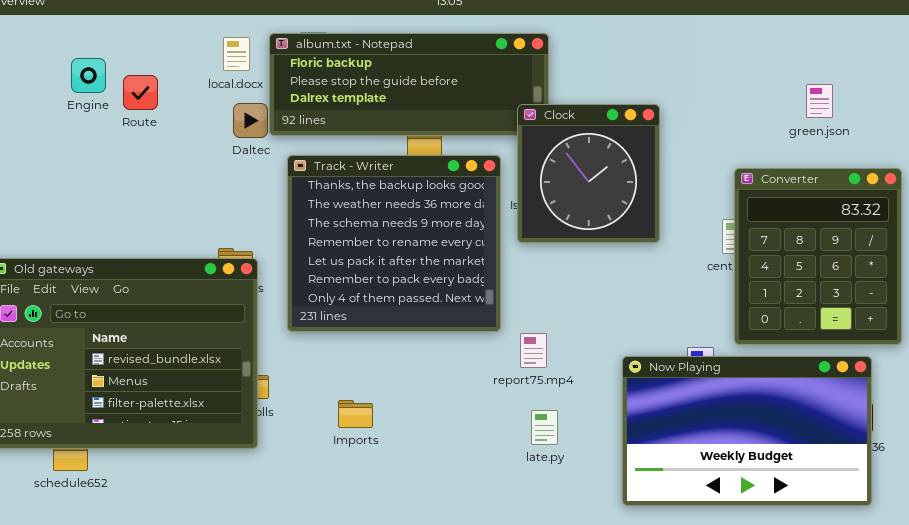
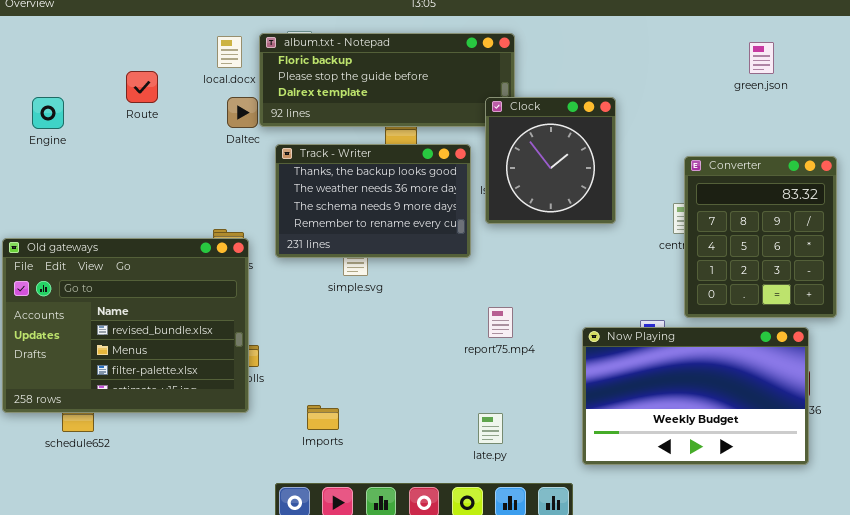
Engine: [71,58,106,93] -> [32,97,64,129], moved
green.json: [806,84,833,118] -> [749,42,774,74], moved
Track - Writer: [287,155,501,332] -> [275,144,471,258], resized
Imports: [338,400,373,428] -> [307,405,339,430], moved
late.py: [531,410,558,445] -> [478,413,503,444], moved

